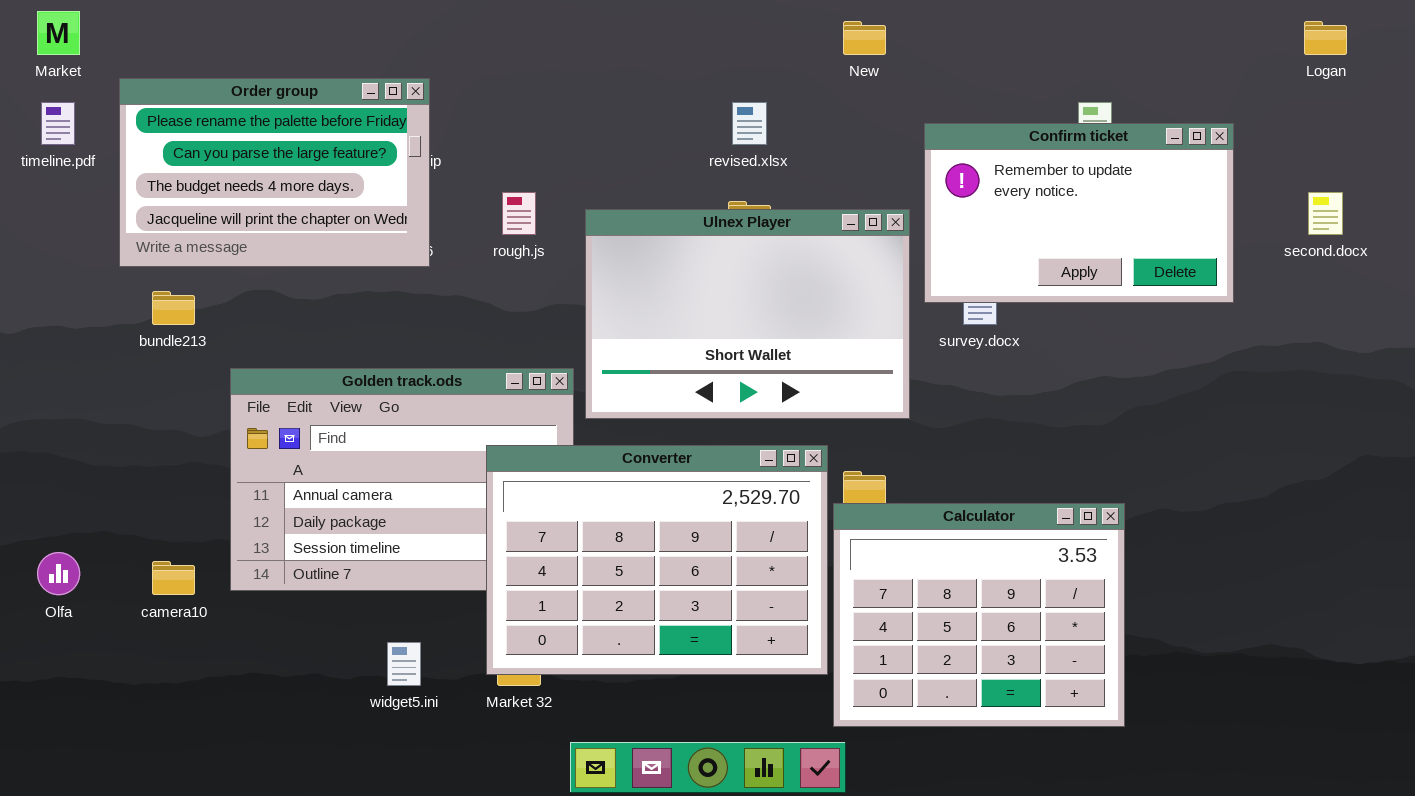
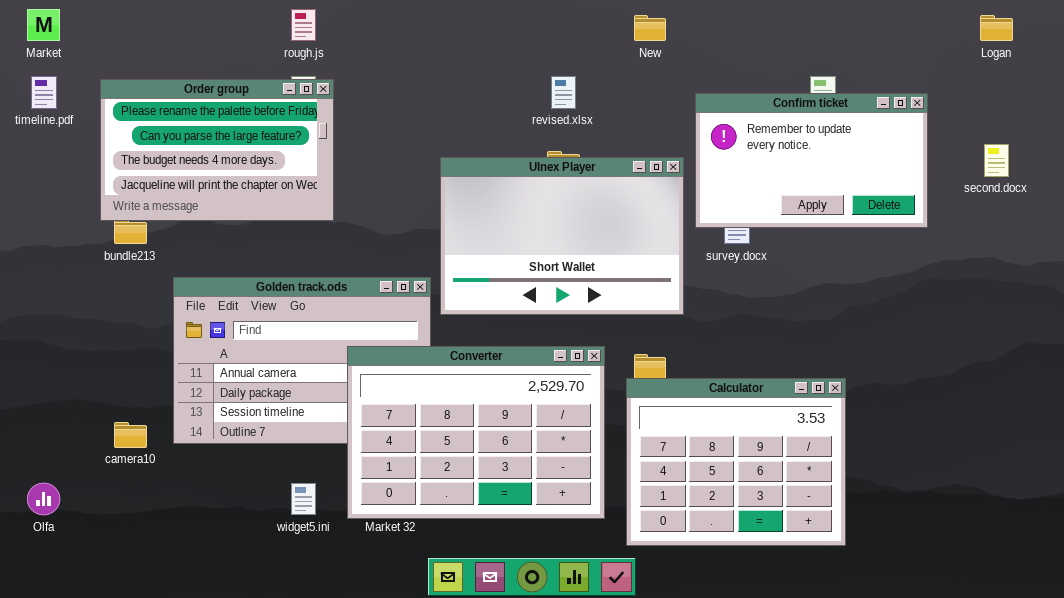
Order group: [119,78,430,267] -> [100,79,334,221], moved
rough.js: [502,192,536,235] -> [291,9,316,41], moved
Converter: [486,445,828,675] -> [347,346,605,519], moved
Olfa: [37,552,80,595] -> [27,483,60,515], moved

